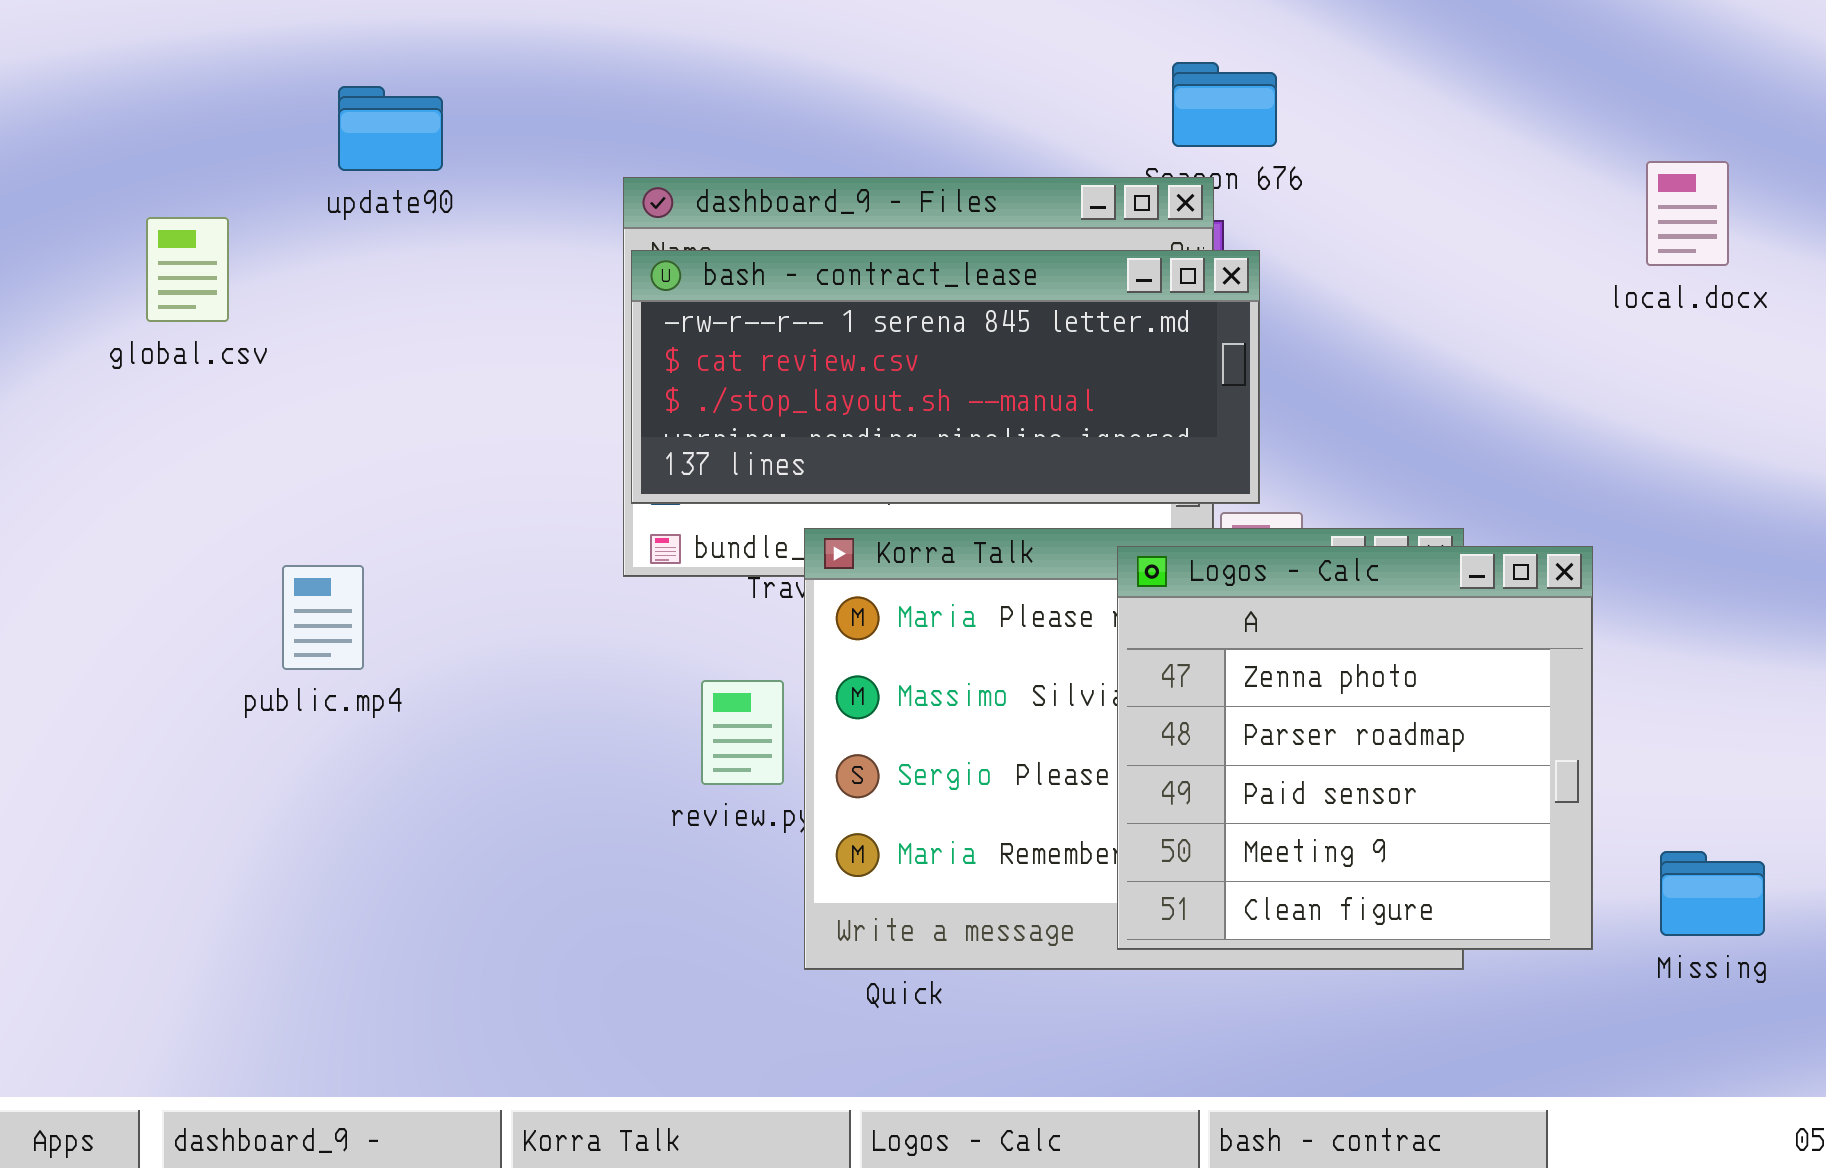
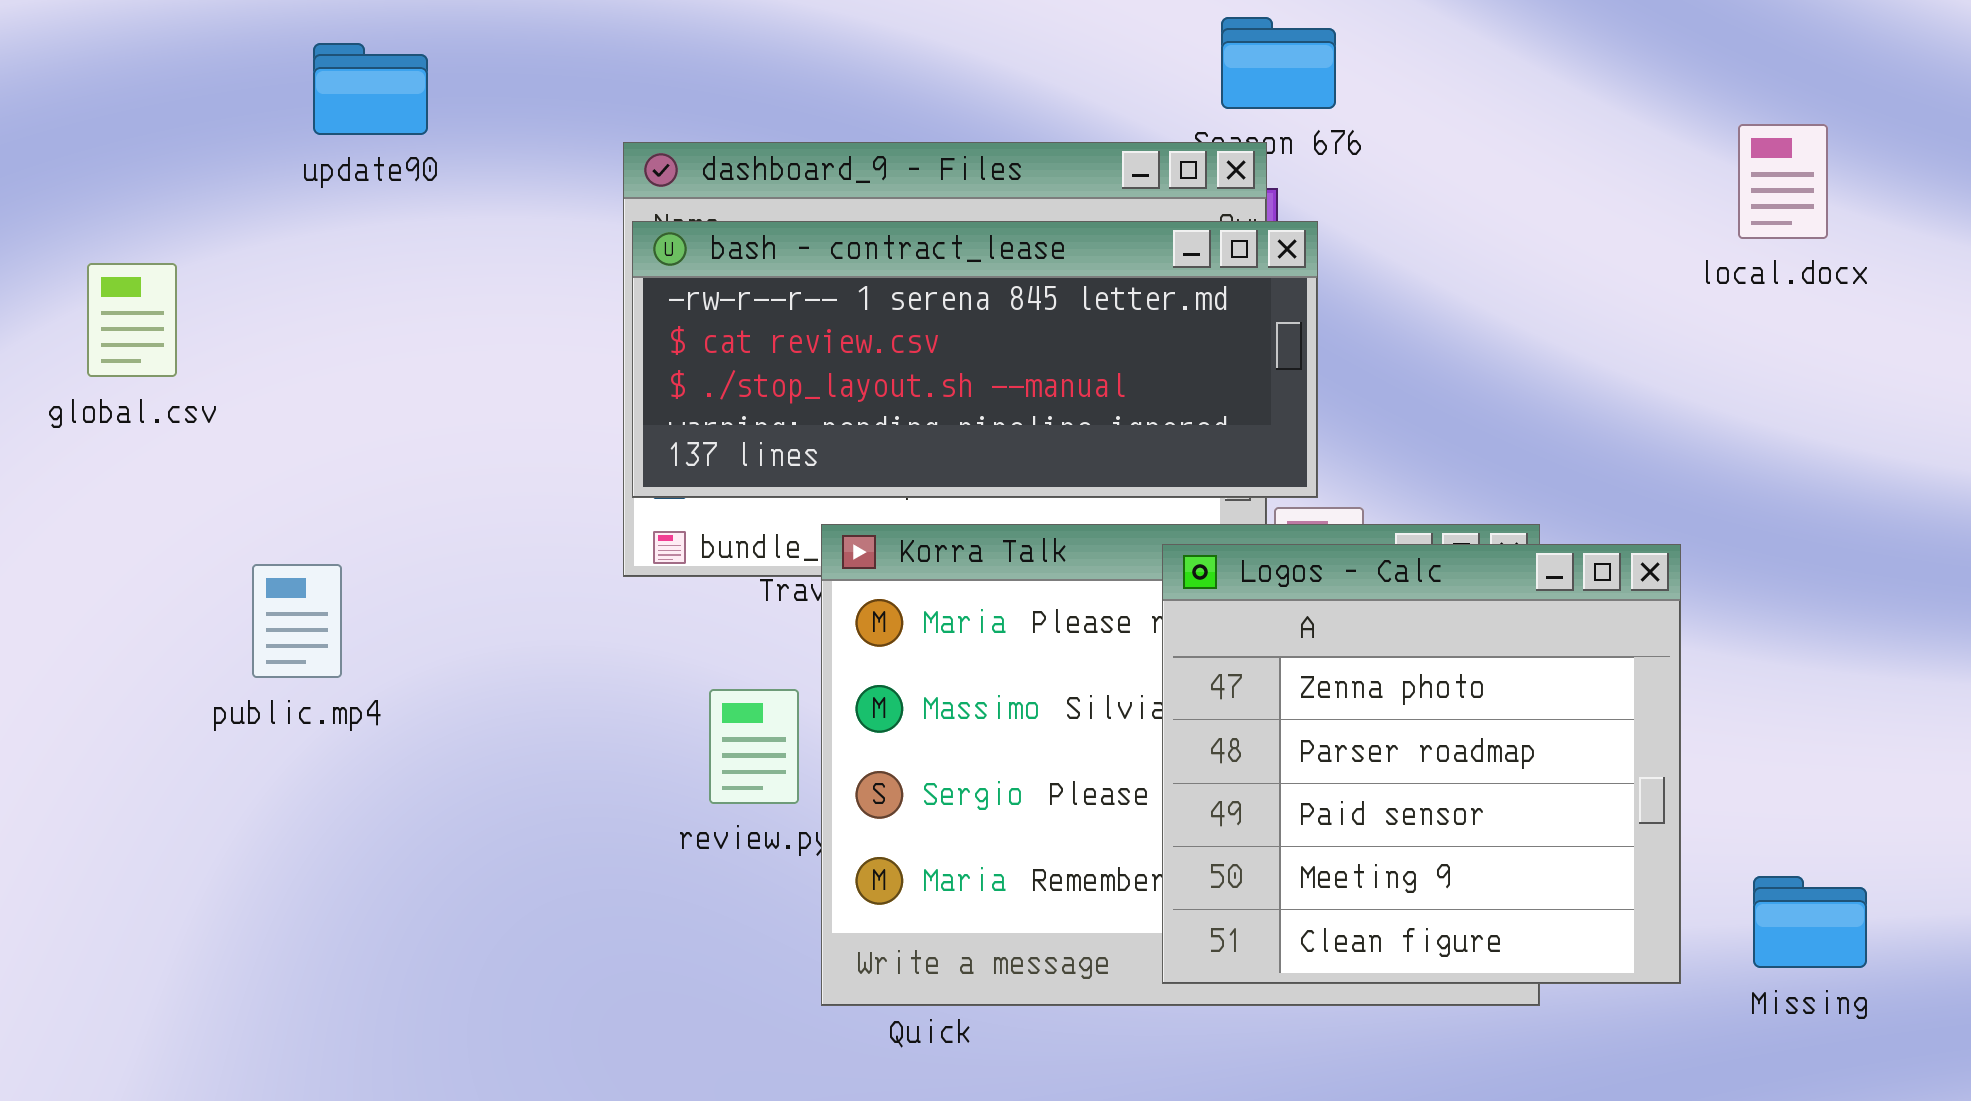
global.csv: [146,217,229,322] -> [87,263,177,377], moved

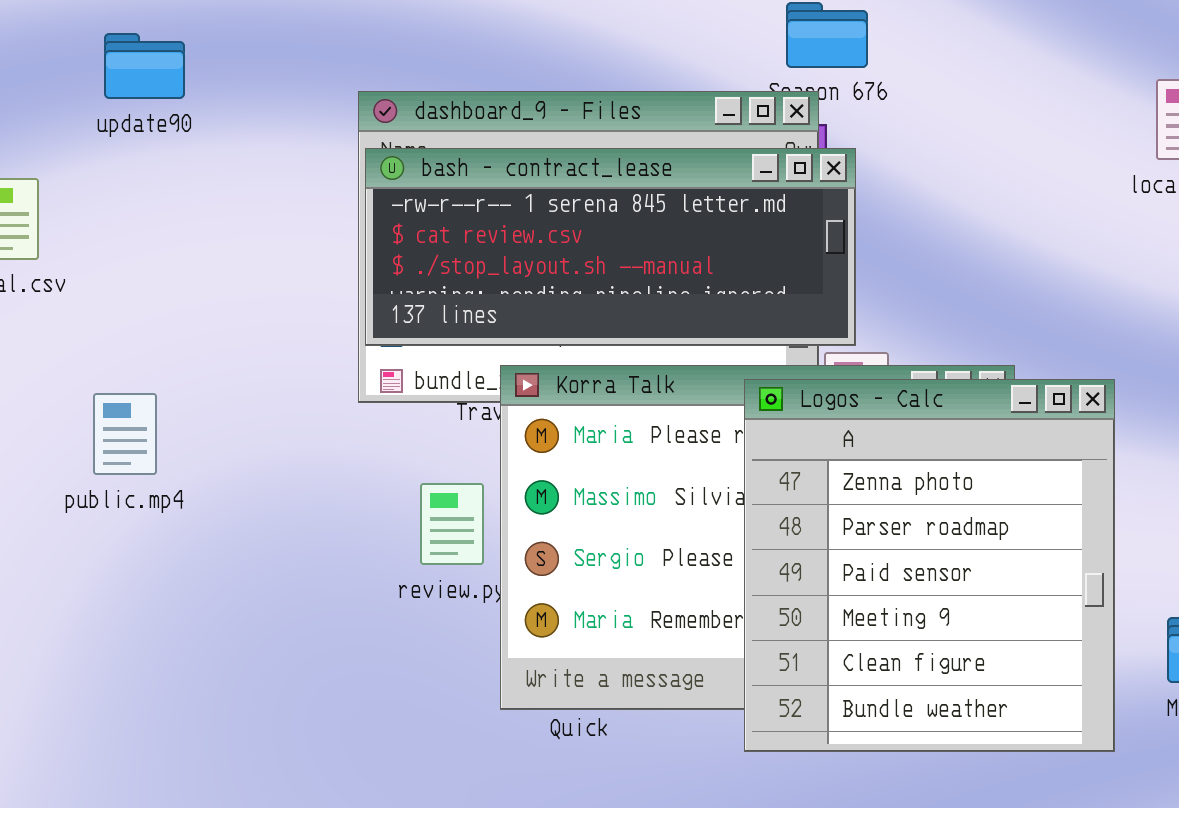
update90: [313,43,428,135] -> [104,33,185,99], moved
Logos - Calc: [1162,544,1681,984] -> [744,379,1115,752], resized

